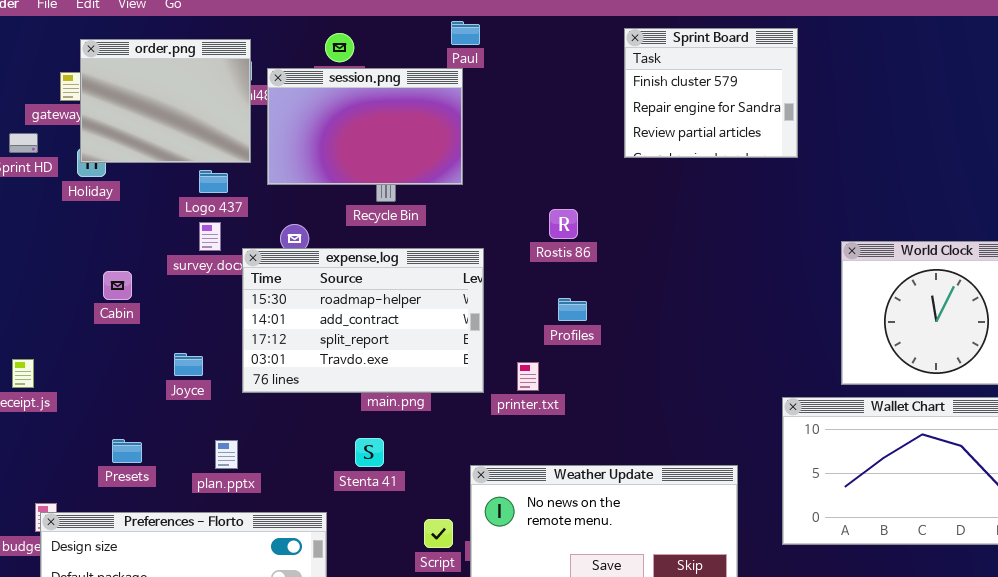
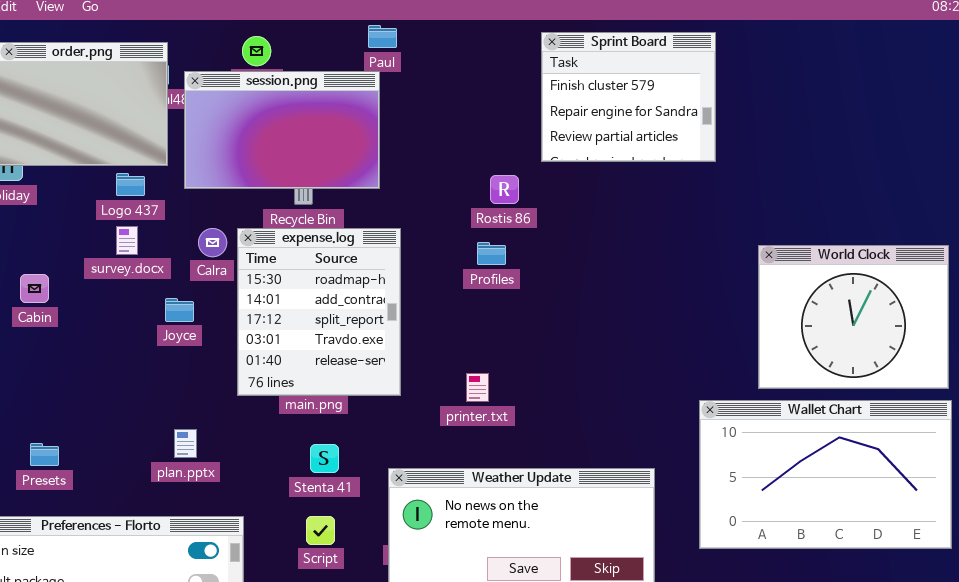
Rostis 86: [549,209,578,239] -> [490,175,519,204], moved
expense.log: [242,248,484,393] -> [237,228,401,396], resized
Profiles: [558,298,587,321] -> [477,242,506,265], moved
Joyce: [174,353,203,376] -> [165,298,194,322], moved
printer.txt: [517,362,539,391] -> [466,373,489,402], moved
Stenta 41: [355,438,384,467] -> [310,444,339,473], moved
plan.pptx: [215,440,238,469] -> [174,429,197,458], moved
Script: [424,519,453,548] -> [306,516,335,545], moved

